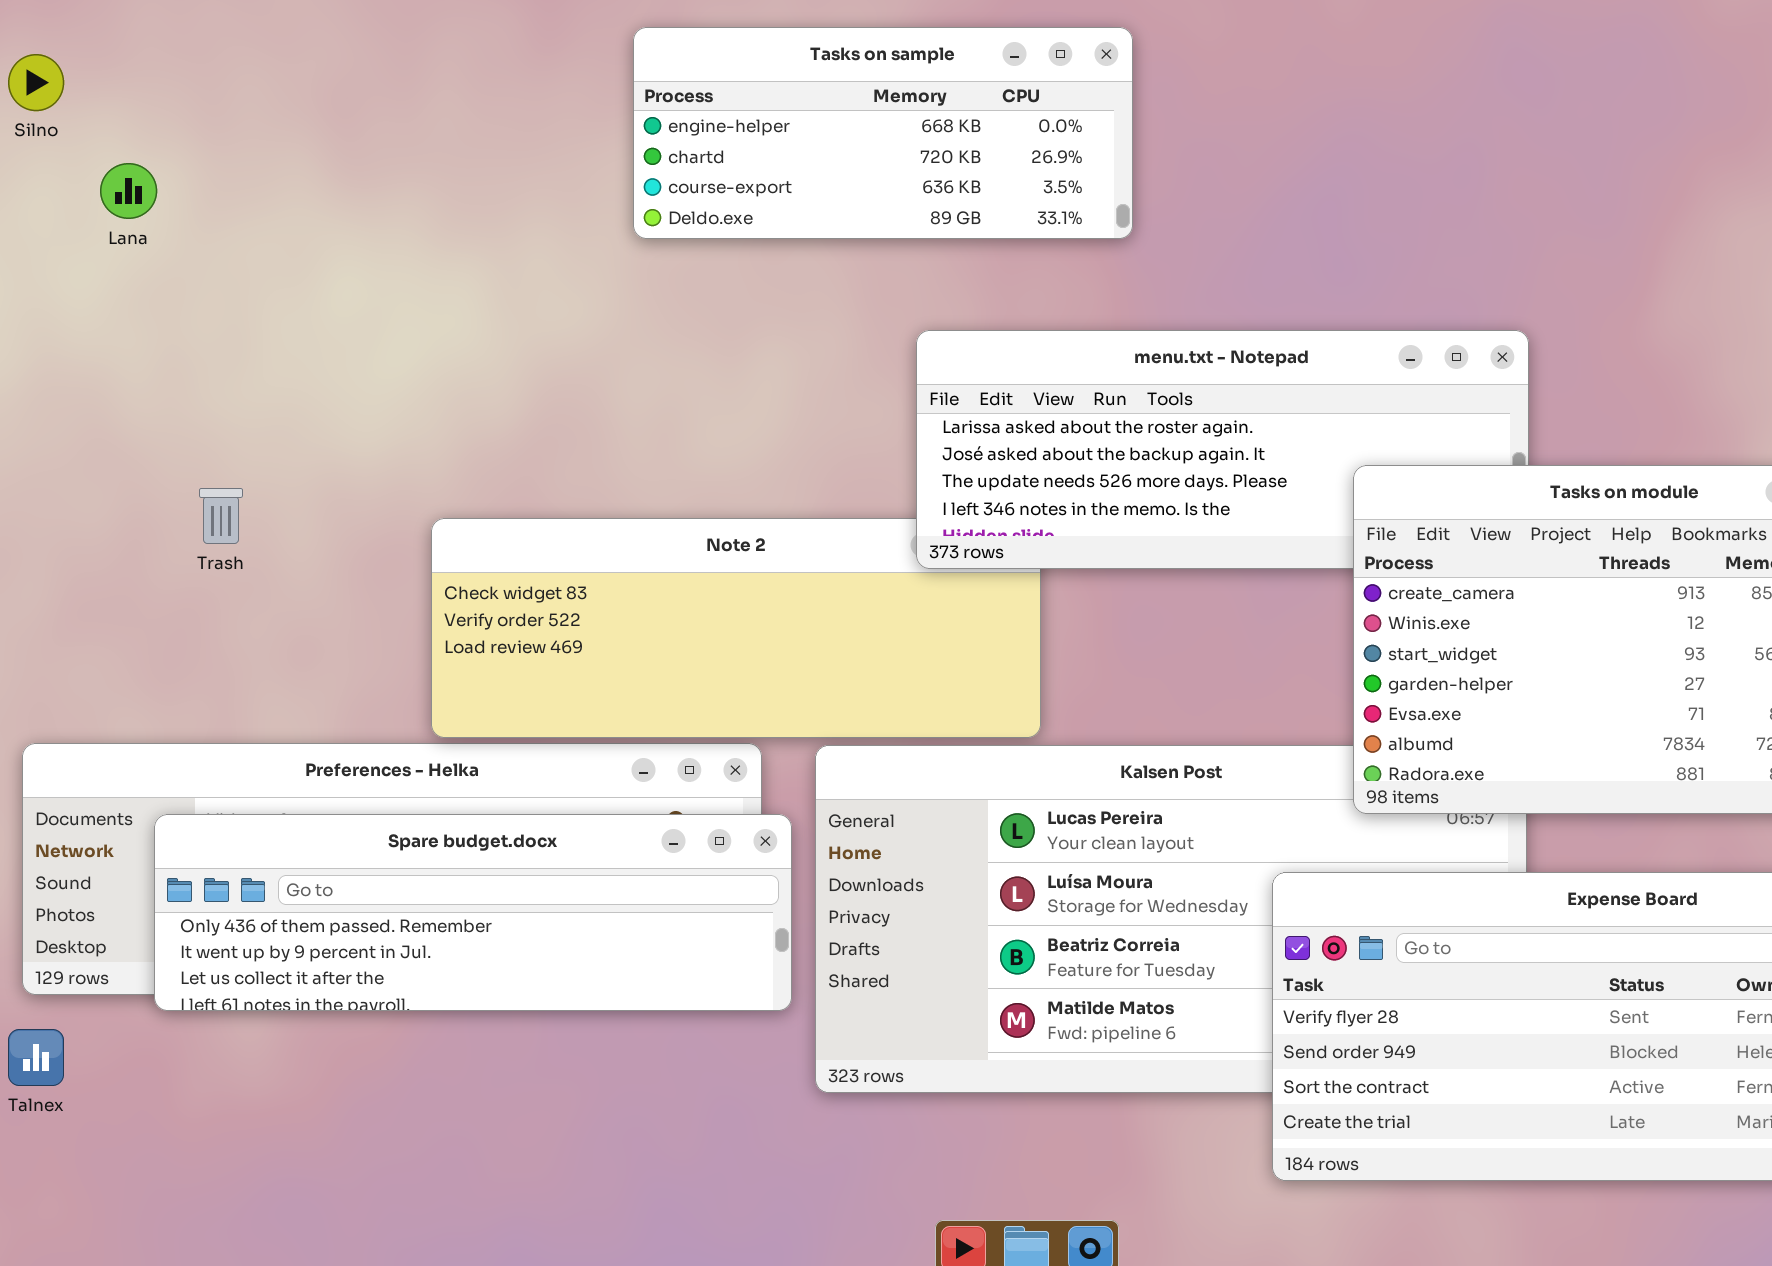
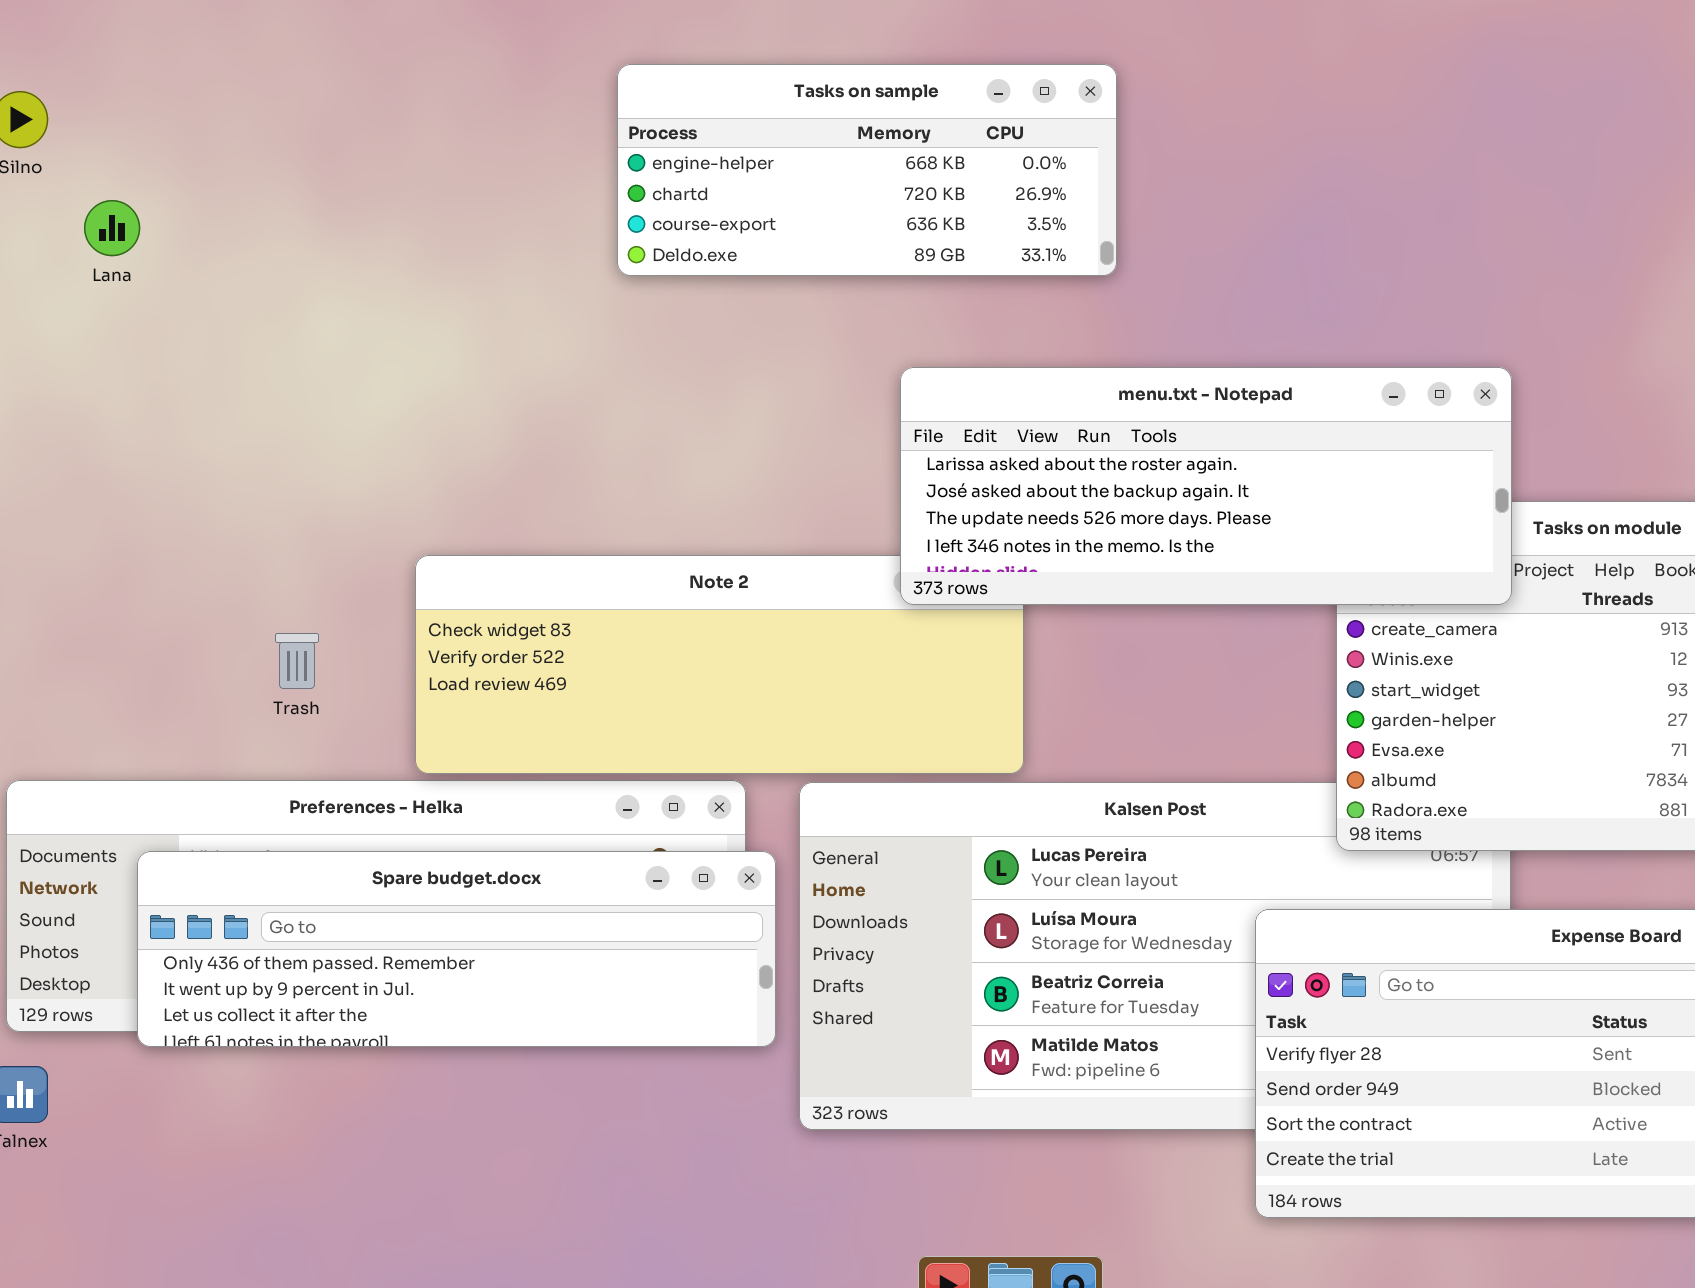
menu.txt - Notepad: [916,330,1529,569] -> [900,367,1512,605], raised
Trash: [199,488,243,544] -> [275,633,319,689], moved

